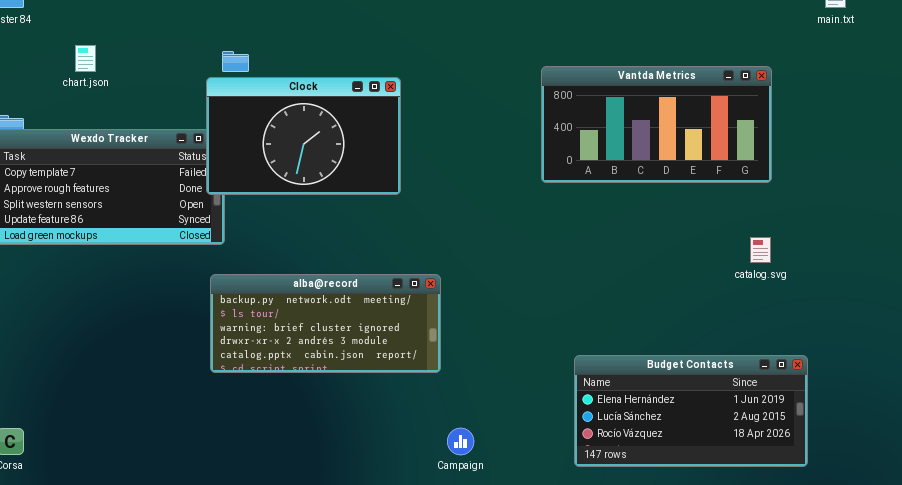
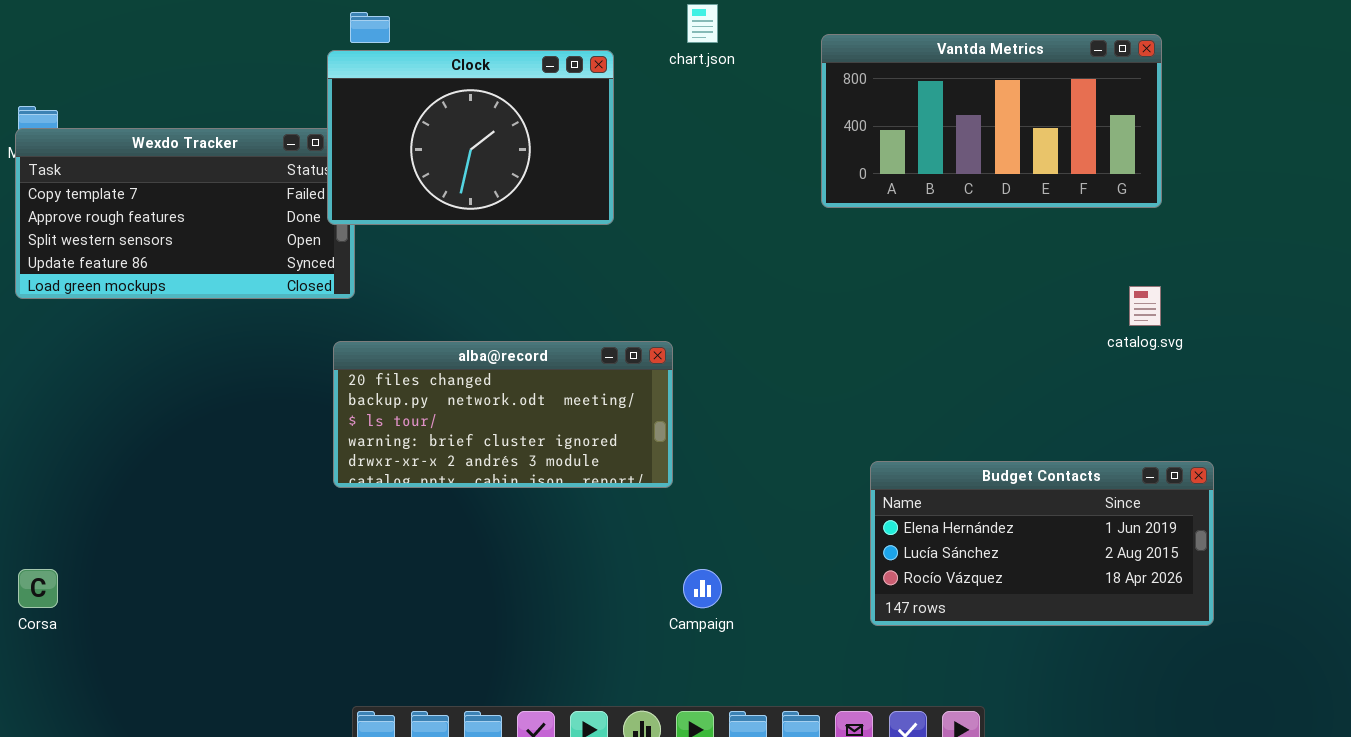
chart.json: [75,45,96,72] -> [687,4,718,43], moved
alba@record: [210,274,441,373] -> [333,341,673,488], scrolled up 1 row

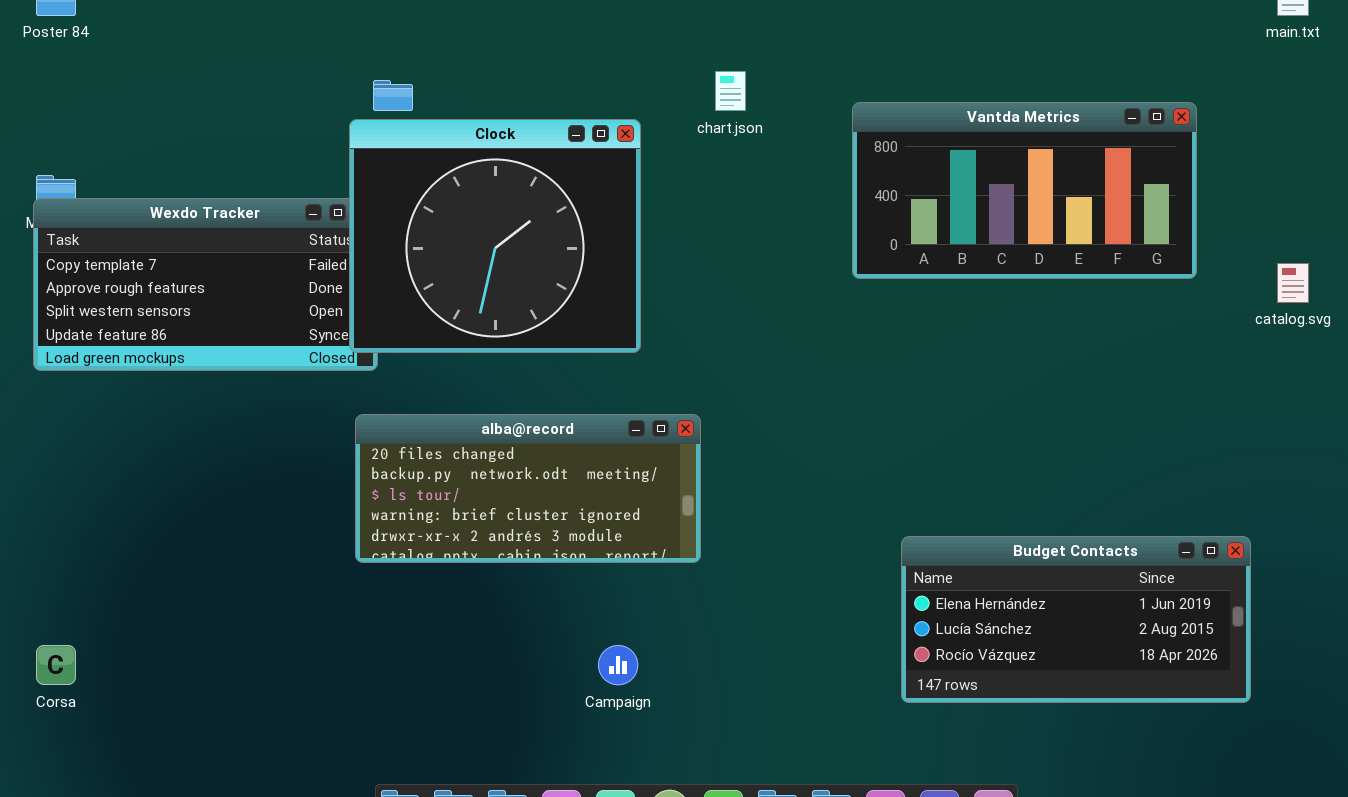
Clock: [327,50,614,225] -> [349,119,641,353], resized
catalog.svg: [1129,286,1161,326] -> [1277,263,1309,303], moved
Campaign: [683,569,722,608] -> [598,645,638,685], moved

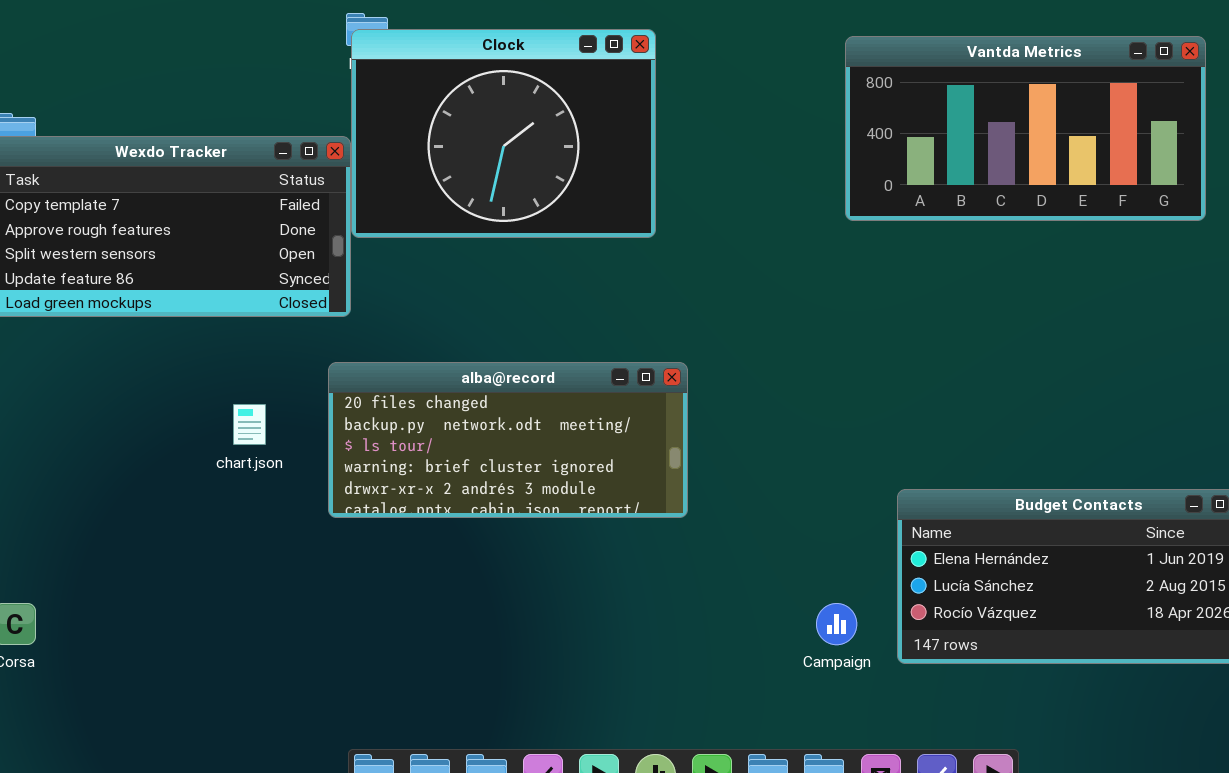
chart.json: [715,71,746,111] -> [233,404,266,445], moved
Clock: [349,119,641,353] -> [351,29,656,238], moved, resized
Campaign: [598,645,638,685] -> [816,603,857,645], moved

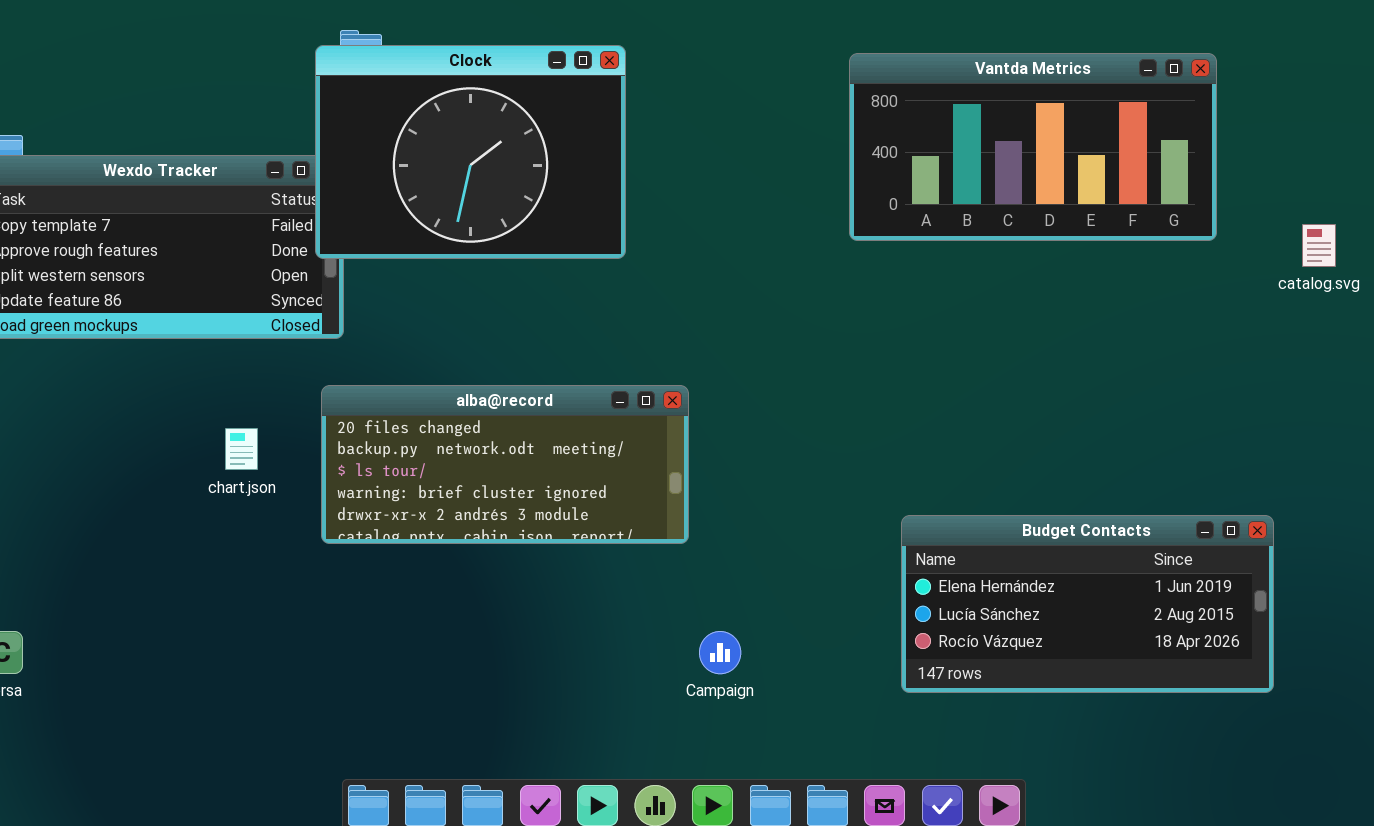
Clock: [351,29,656,238] -> [315,45,626,259], moved
Campaign: [816,603,857,645] -> [699,631,741,674], moved

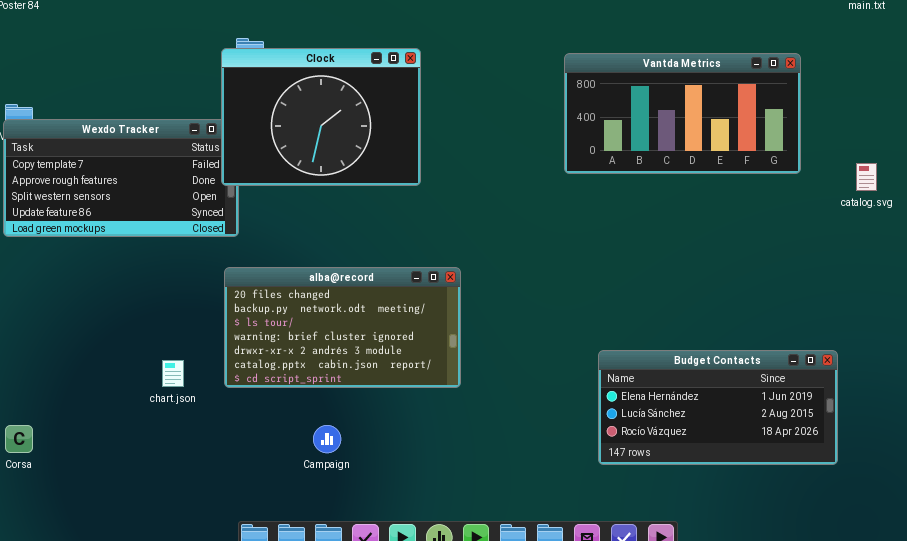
alba@record: [321,385,689,544] -> [224,267,461,388], resized
chart.json: [225,428,258,470] -> [162,360,184,387], moved
Campaign: [699,631,741,674] -> [313,425,341,453], moved

